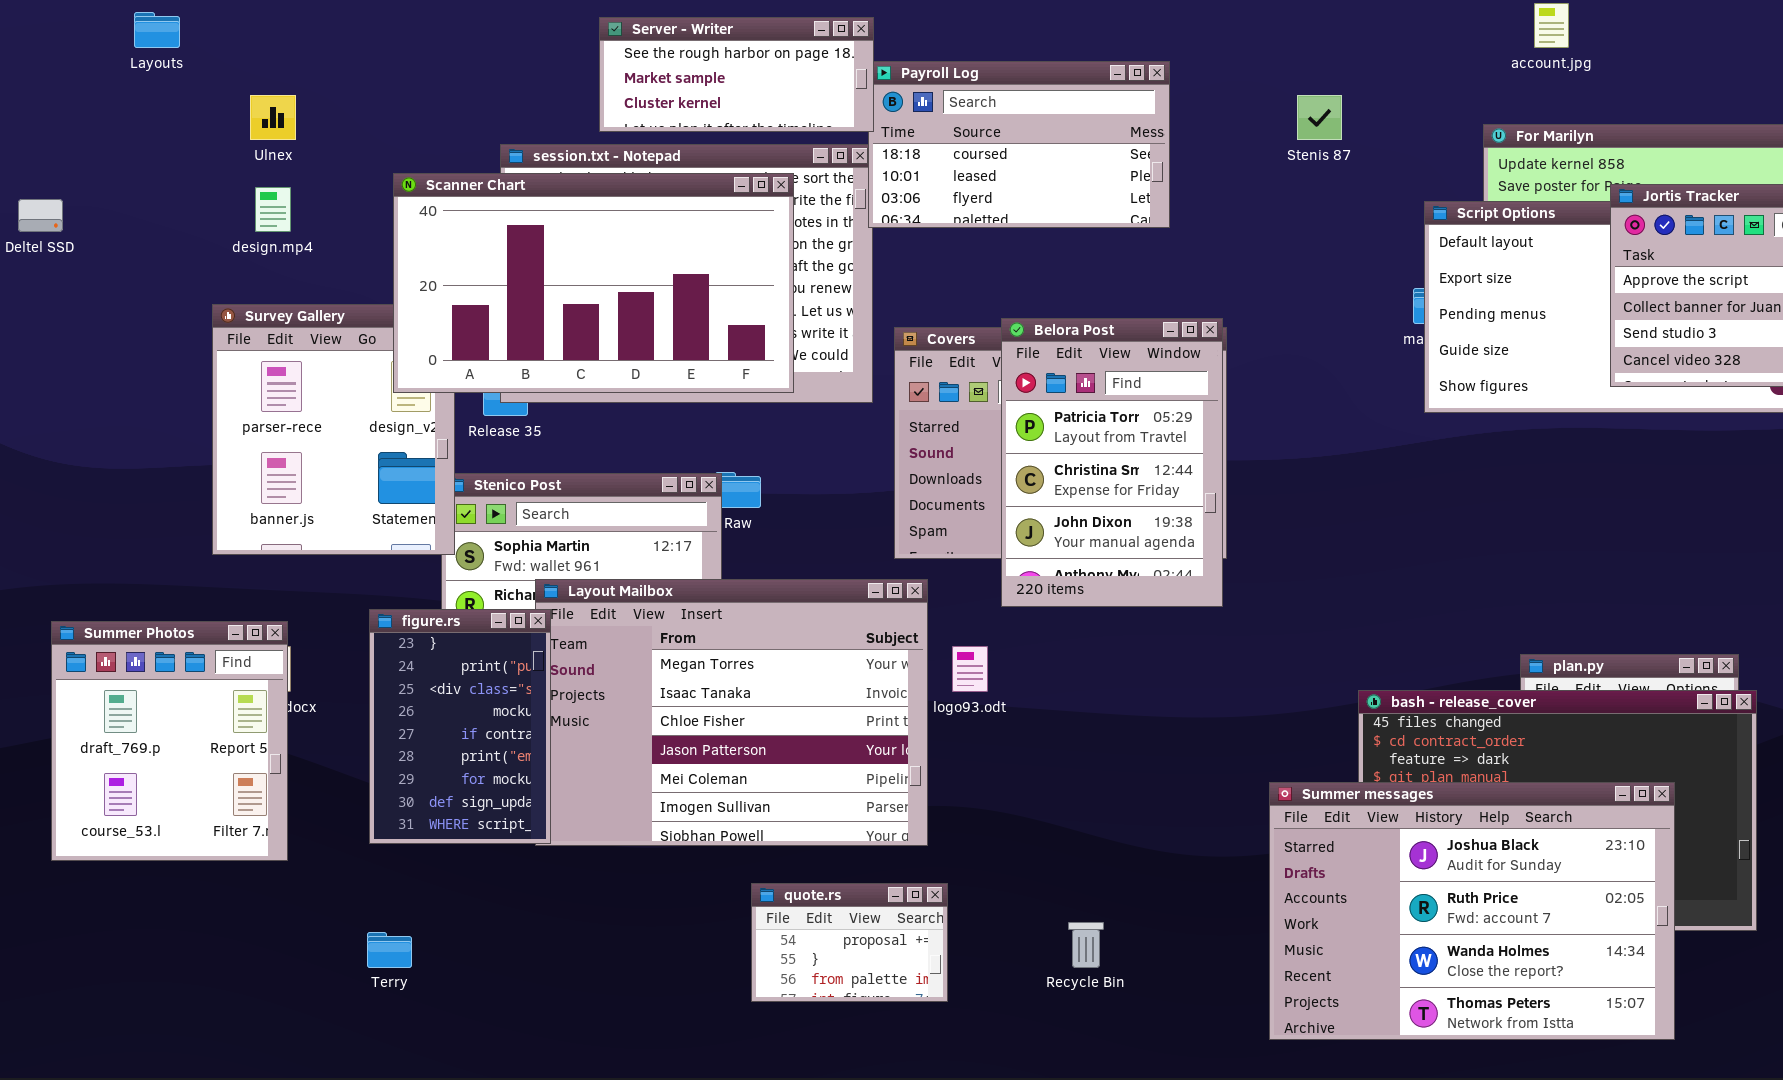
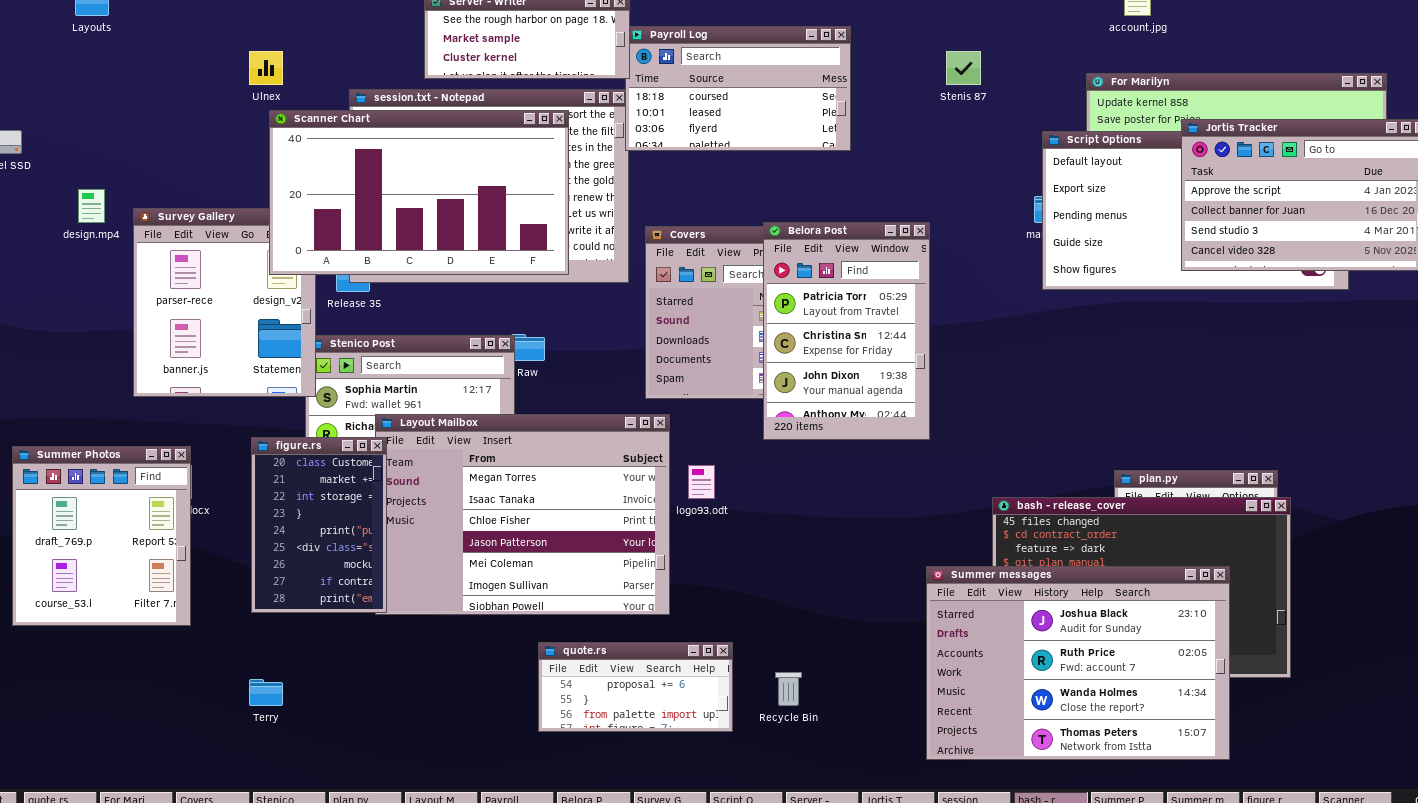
Ulnex: [250,95,296,140] -> [249,51,283,85], moved
design.mp4: [255,187,291,232] -> [78,189,105,223], moved
Belora Post: [1001,318,1223,607] -> [763,222,930,440], moved
figure.rs: [369,609,551,844] -> [251,437,387,613], scrolled up 3 rows
quote.rs: [751,883,948,1002] -> [538,642,733,732], resized

